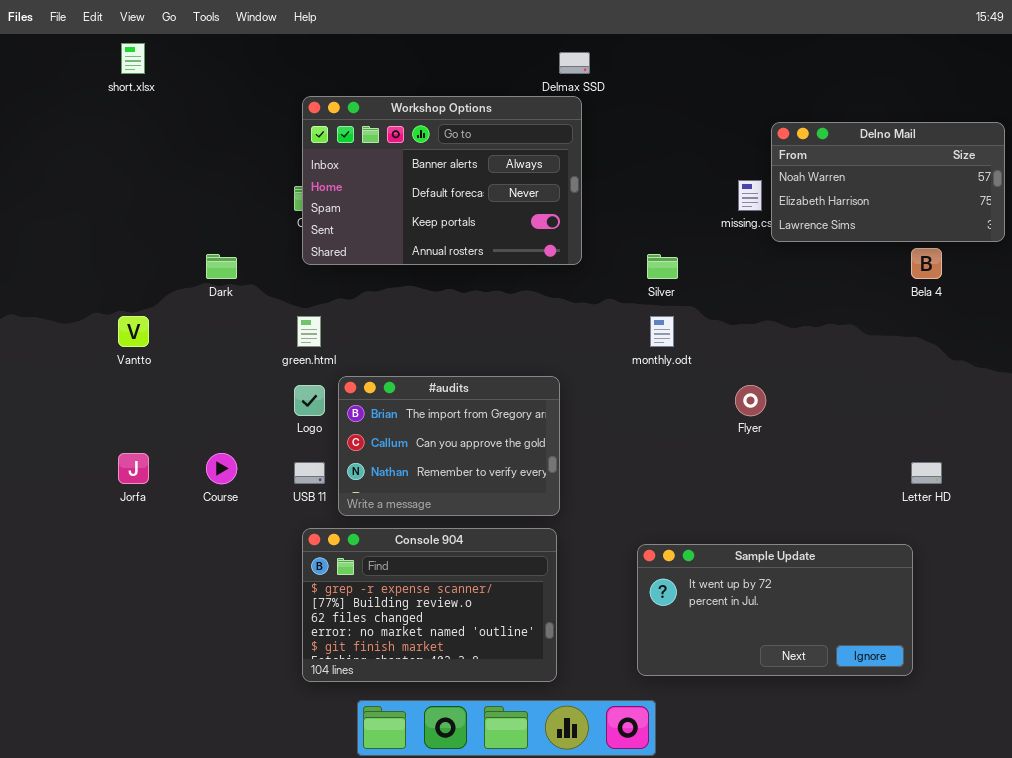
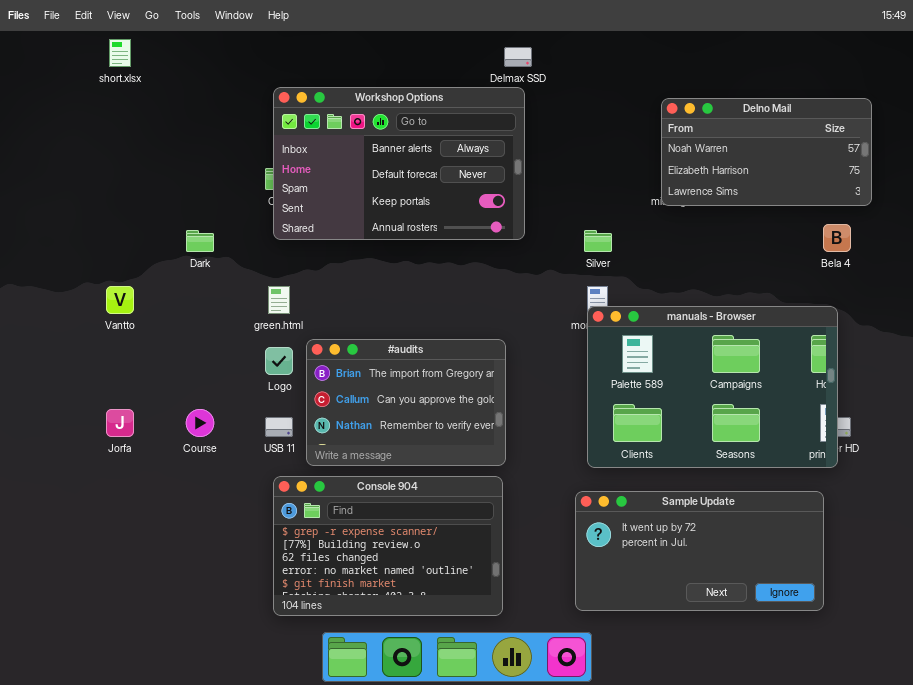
Delno Mail: [771,122,1005,242] -> [661,98,872,206], moved
manuals - Browser: none -> [587,306,838,468], opened

